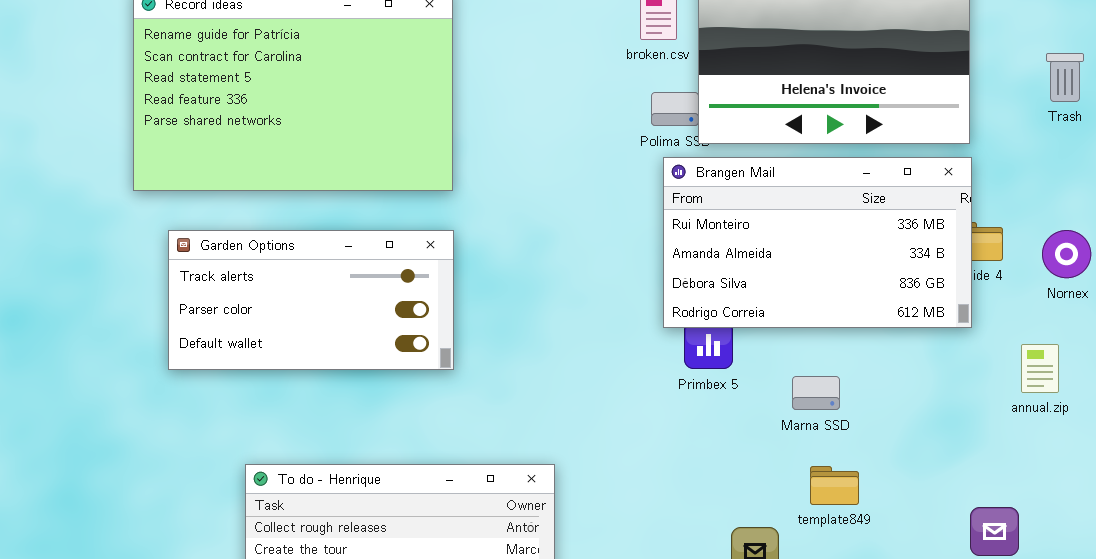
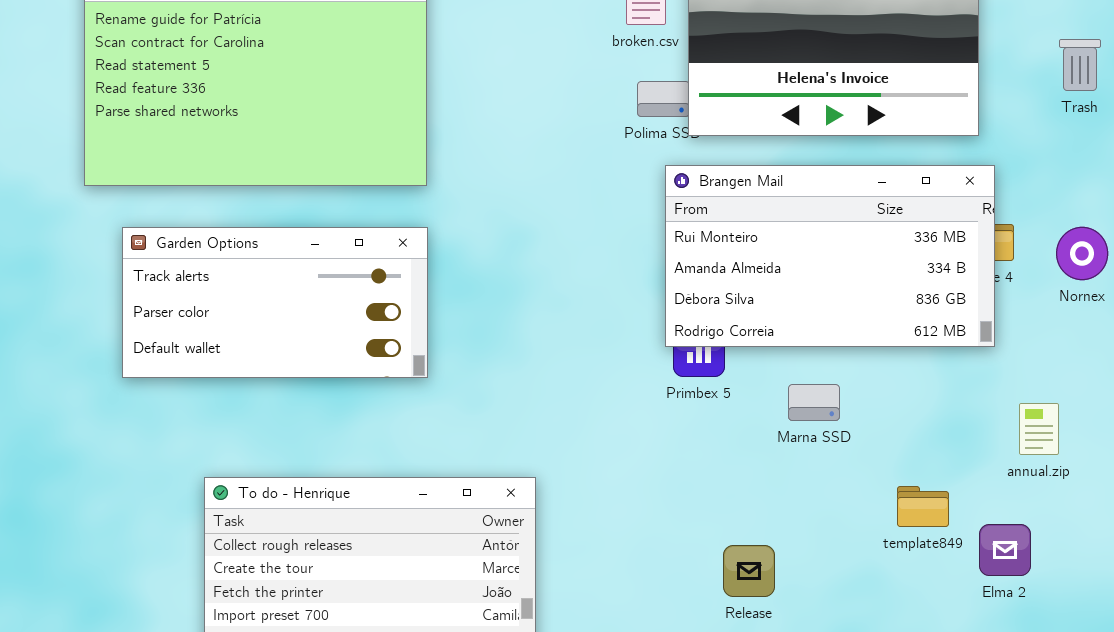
Brangen Mail: [663,157,972,328] -> [665,165,995,347], moved
annual.zip: [1021,344,1059,393] -> [1019,403,1059,455], moved
template849: [810,466,859,505] -> [897,486,949,527], moved

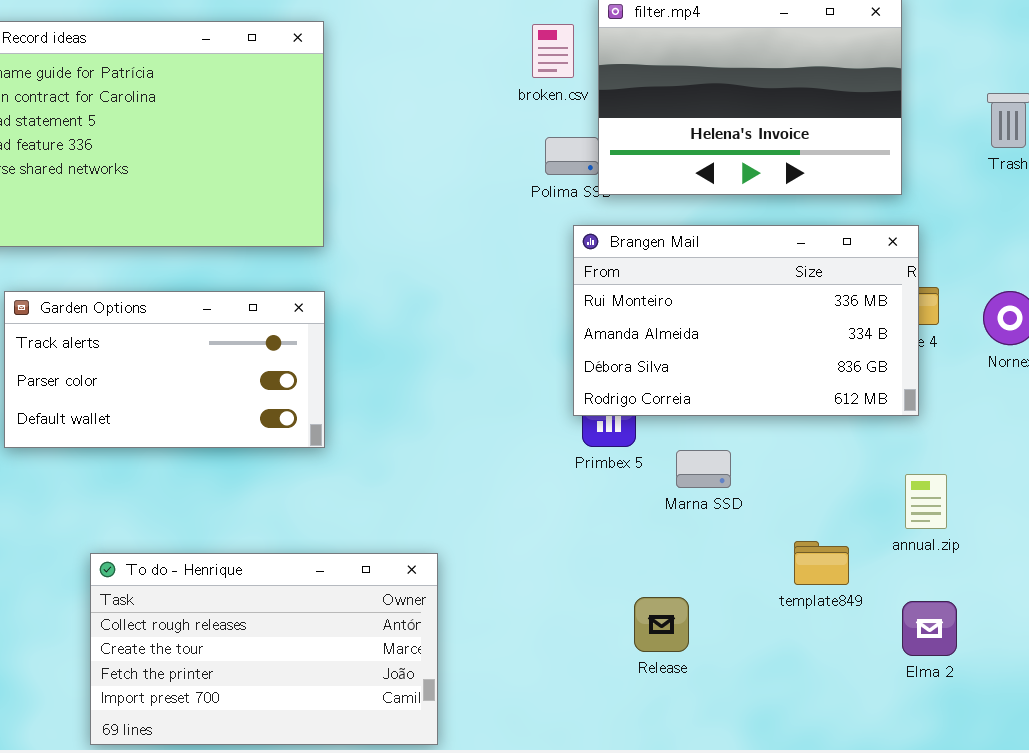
Marna SSD: [788,384,840,421] -> [676,450,731,488], moved
annual.zip: [1019,403,1059,455] -> [905,474,947,529], moved
template849: [897,486,949,527] -> [794,541,849,585], moved
Release: [723,545,775,597] -> [634,597,689,652], moved

